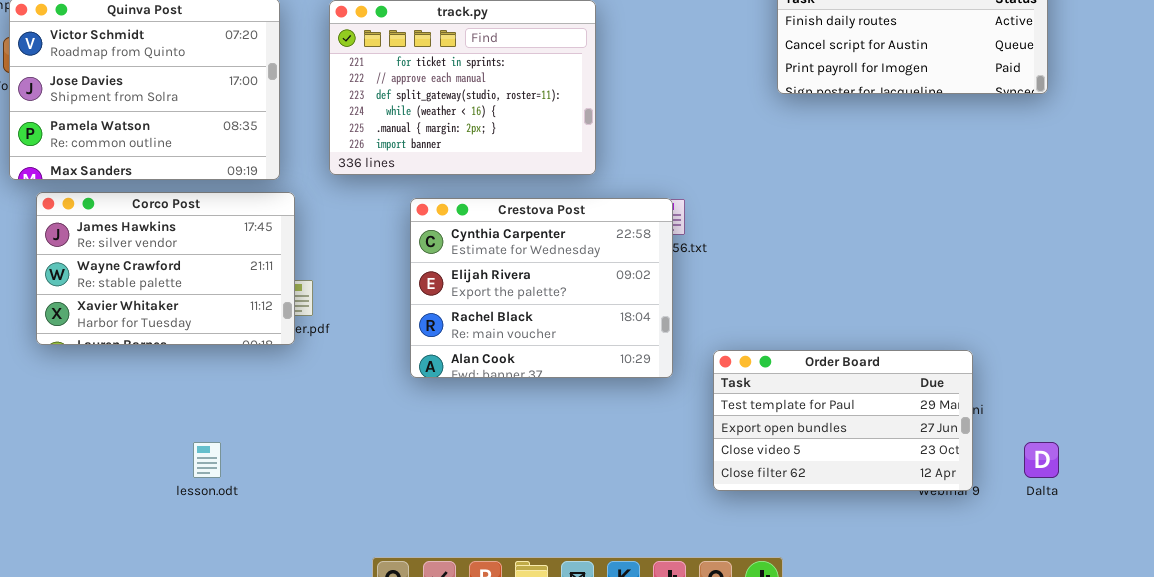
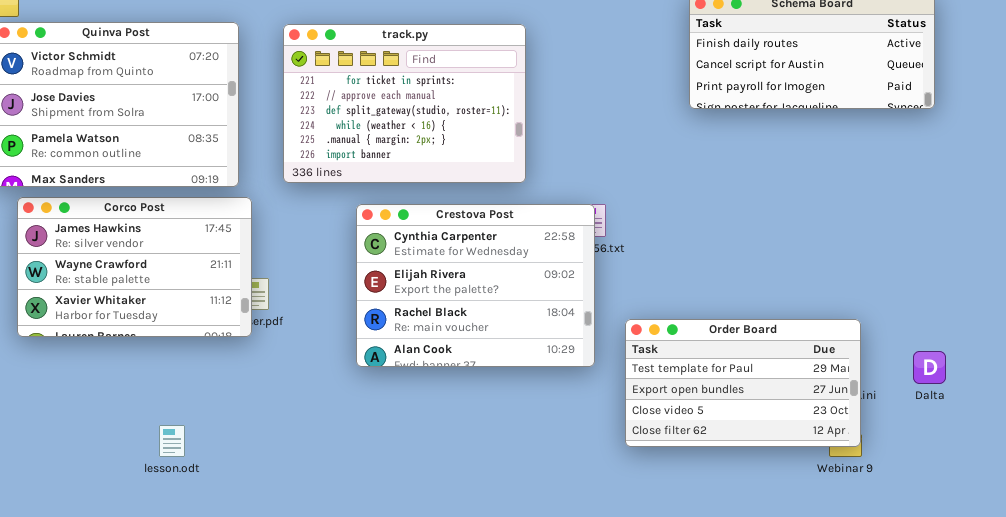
Order Board: [713,350,973,491] -> [625,319,861,447], moved
Dalta: [1024,442,1059,478] -> [913,351,946,384], moved

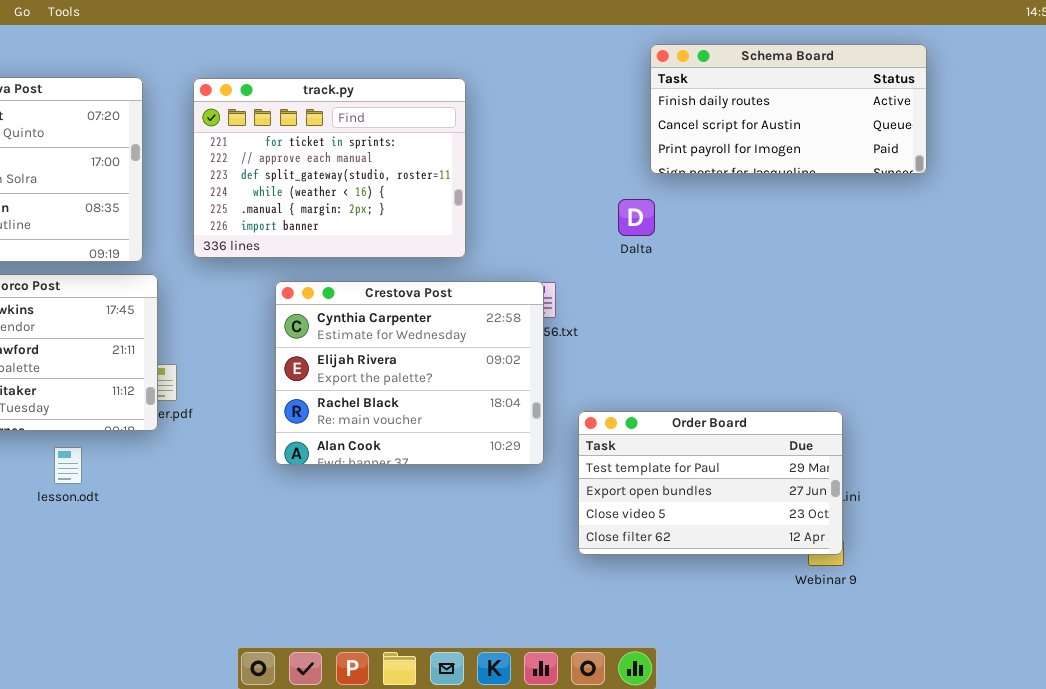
Dalta: [913,351,946,384] -> [618,199,655,236], moved
lesson.odt: [159,425,185,457] -> [54,447,82,484], moved

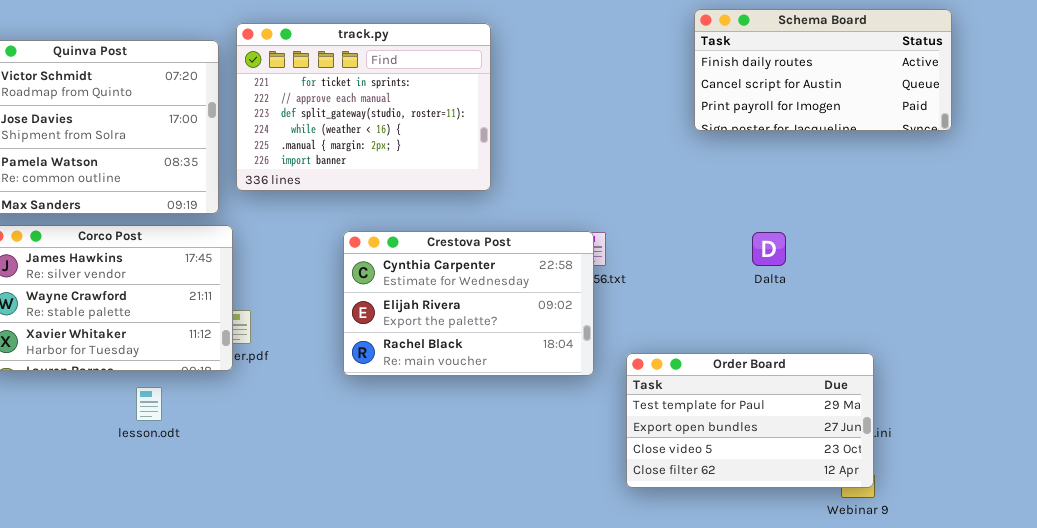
track.py: [193,78,466,258] -> [236,23,491,191], moved
Dalta: [618,199,655,236] -> [752,232,786,266], moved
Crestova Post: [275,281,544,465] -> [343,231,594,376], resized

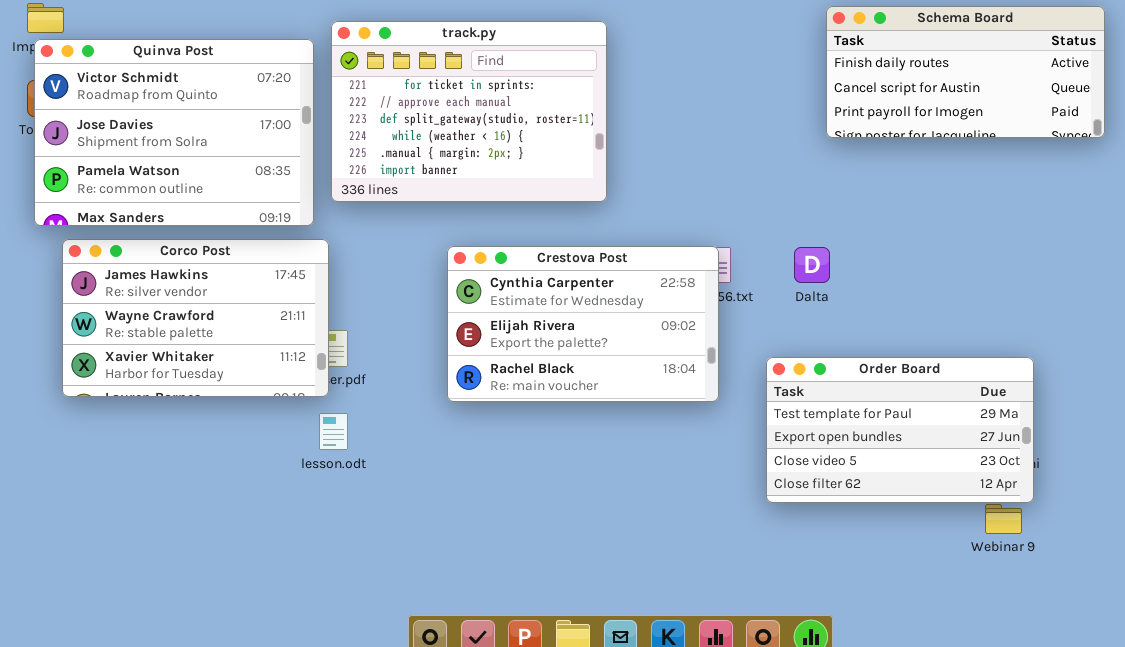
Dalta: [752,232,786,266] -> [794,247,830,283], moved
Order Board: [626,353,874,488] -> [766,357,1034,503], moved
lesson.odt: [136,387,162,421] -> [319,413,348,450], moved

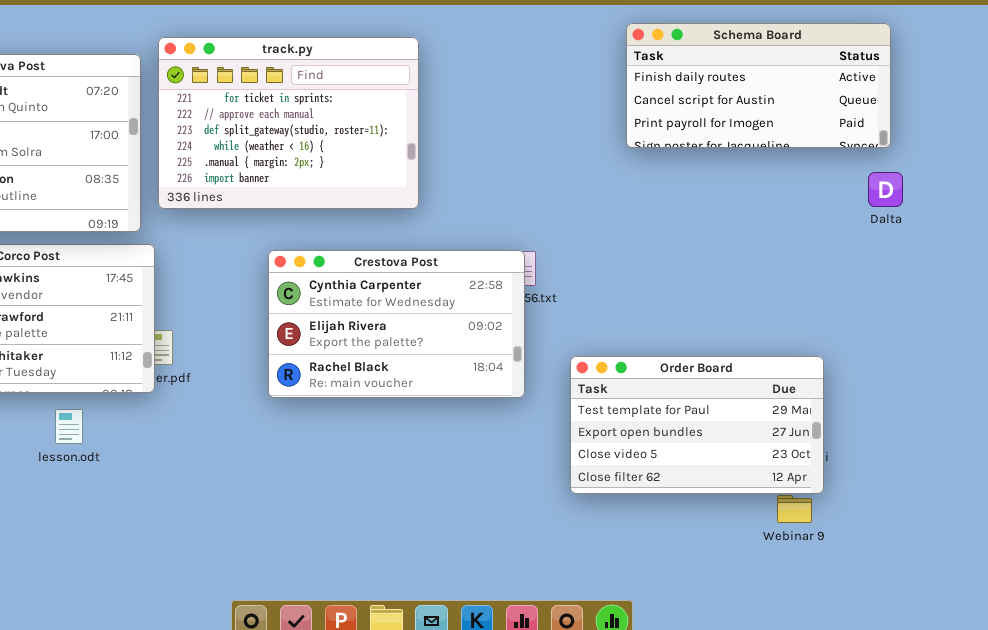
Dalta: [794,247,830,283] -> [868,172,903,207], moved
lesson.odt: [319,413,348,450] -> [55,409,83,444], moved

